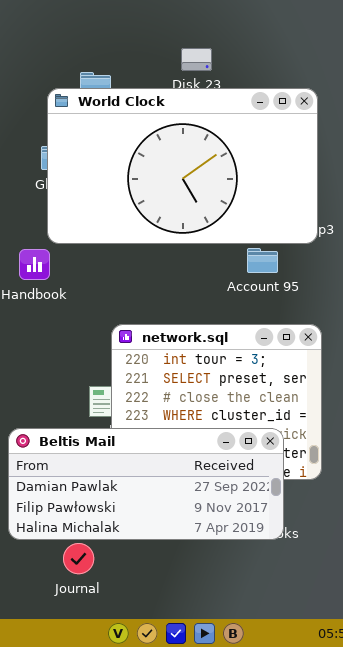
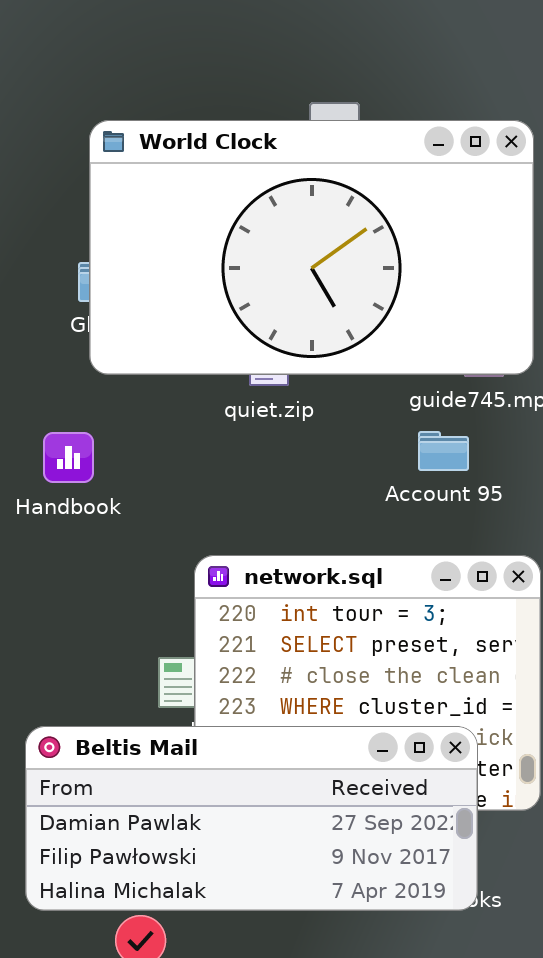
World Clock: [47,88,318,244] -> [89,120,534,375], moved

